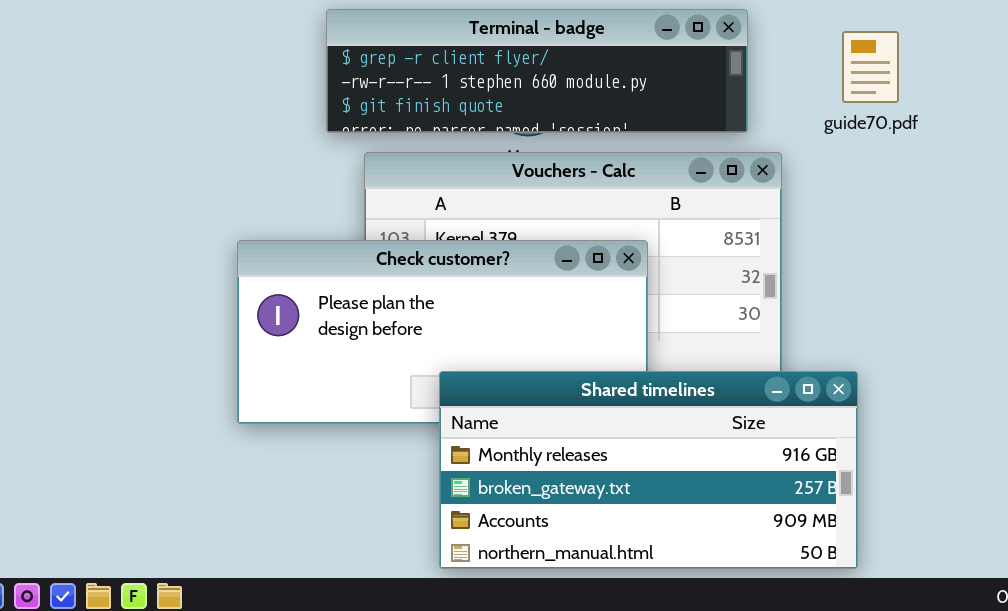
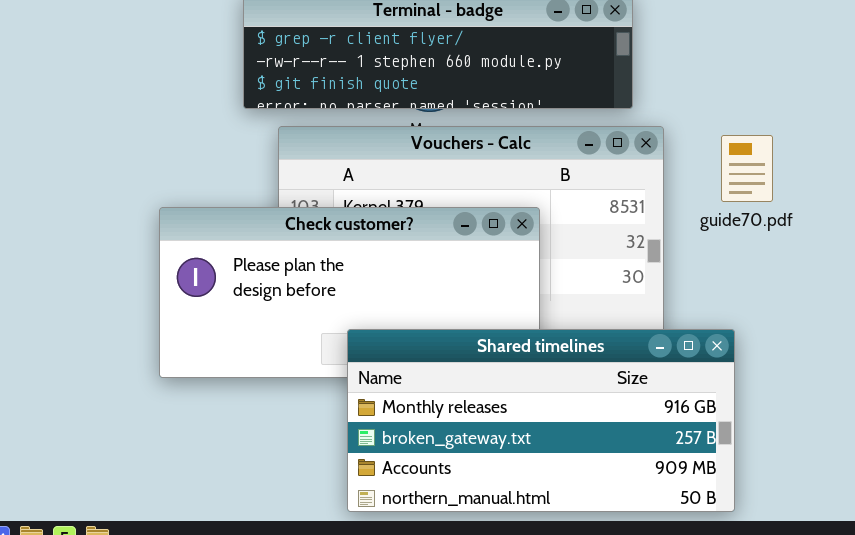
guide70.pdf: [842,31,899,103] -> [721,135,773,202], moved

